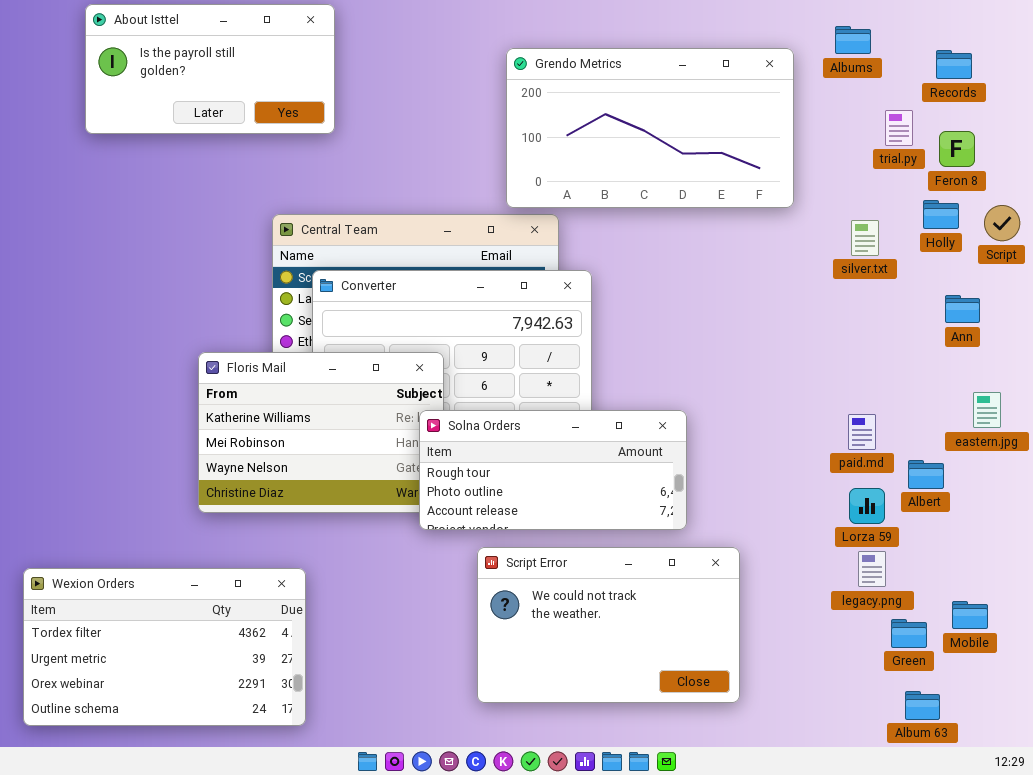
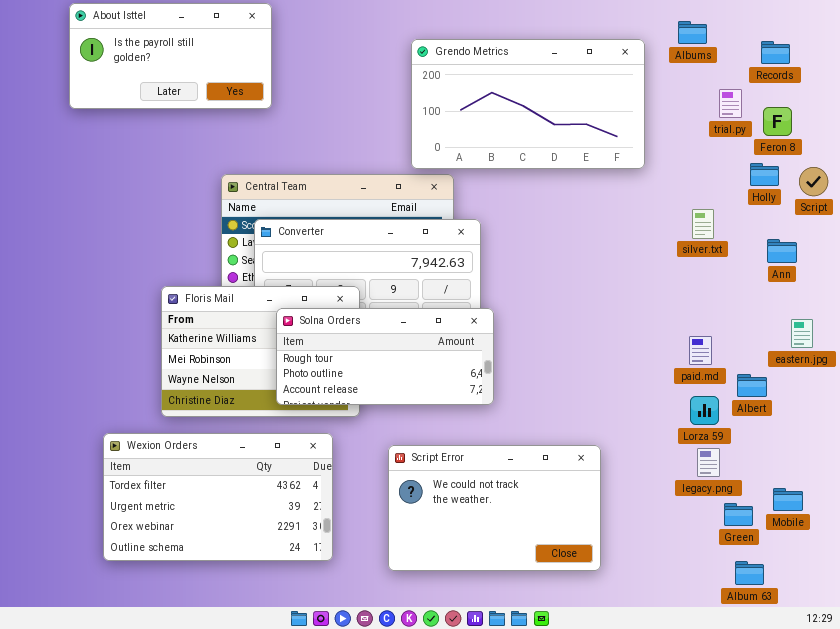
silver.txt: [851,220,879,256] -> [692,209,714,239], moved
Solna Orders: [419,410,687,530] -> [276,308,494,405], moved
Wexion Orders: [23,568,306,726] -> [103,433,333,561], moved

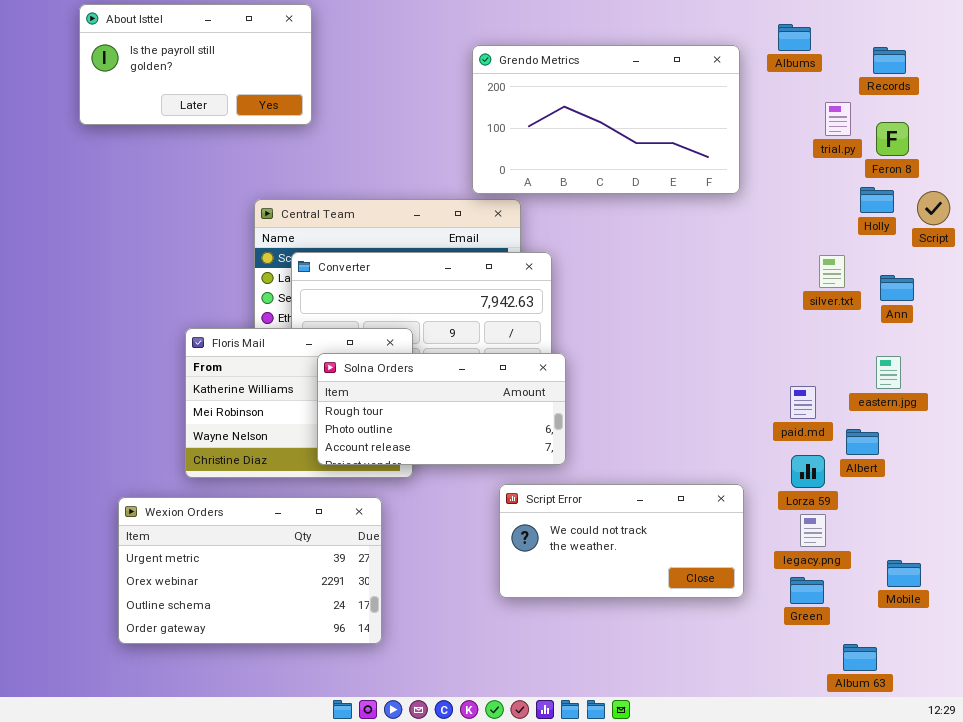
silver.txt: [692,209,714,239] -> [819,255,845,288], moved
eastern.jpg: [791,319,813,348] -> [876,356,901,389], moved
Wexion Orders: [103,433,333,561] -> [118,497,382,644], scrolled down 1 row
Script Error: [388,445,601,571] -> [499,484,744,598], moved, resized
Green: [724,503,753,526] -> [790,577,824,604], moved

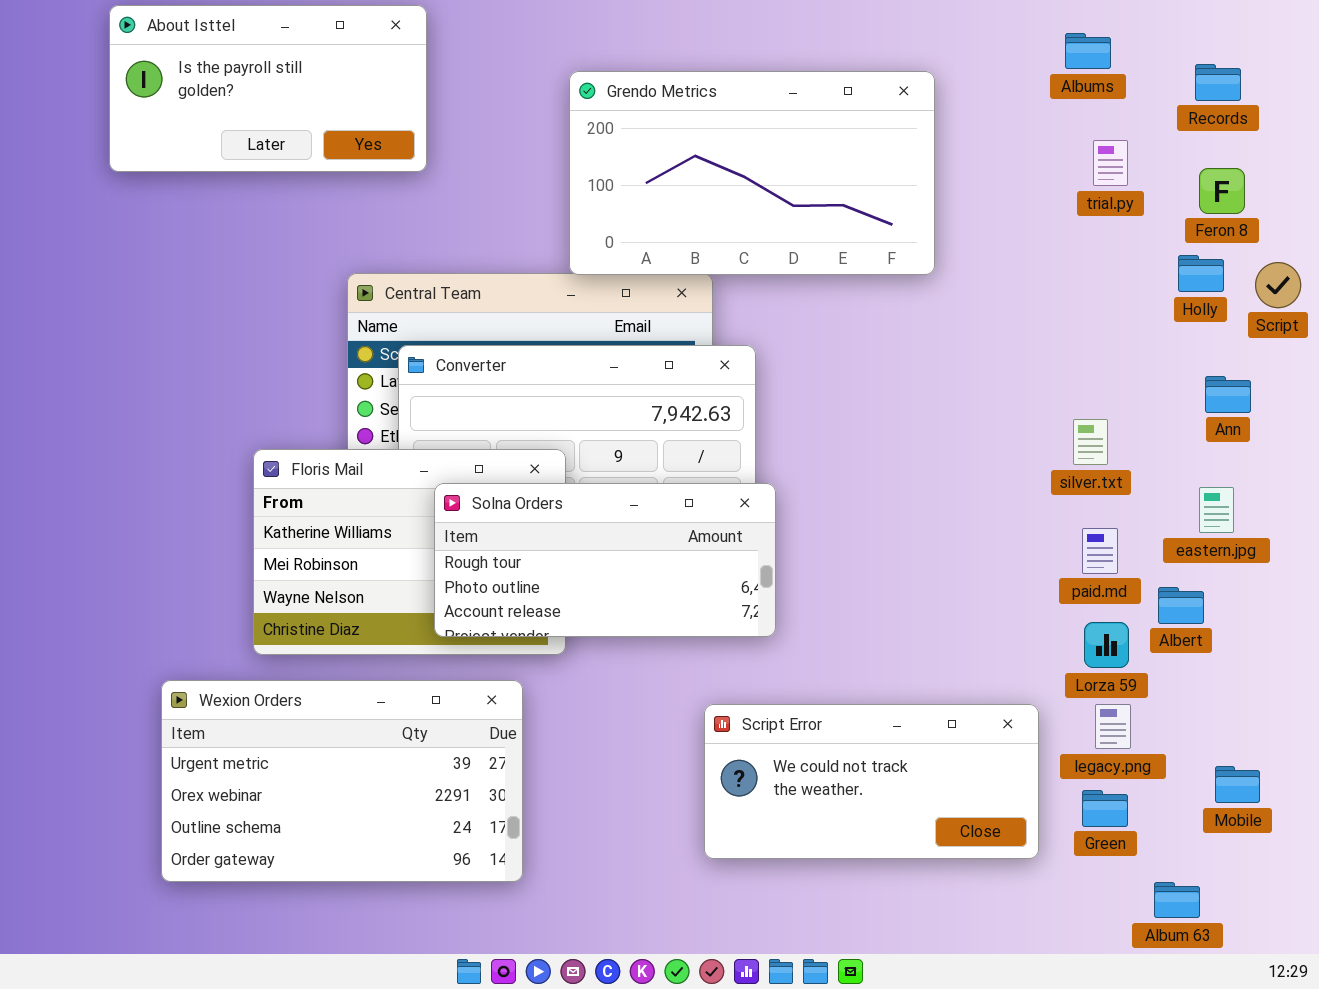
Grendo Metrics: [472,45,740,194] -> [569,71,935,275], moved
trial.py: [825,102,851,136] -> [1093,140,1128,186], moved
silver.txt: [819,255,845,288] -> [1073,419,1108,465], moved
Script Error: [499,484,744,598] -> [704,704,1039,859], moved

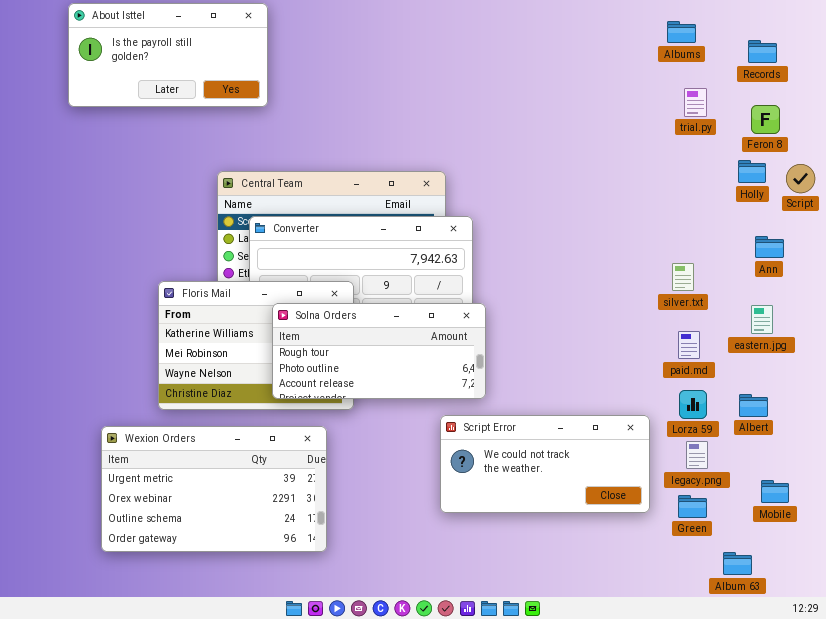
Grendo Metrics: [569,71,935,275] -> none, closed
Albert: [1158,587,1204,624] -> [739,394,768,417], moved
Script Error: [704,704,1039,859] -> [440,415,650,513], moved

